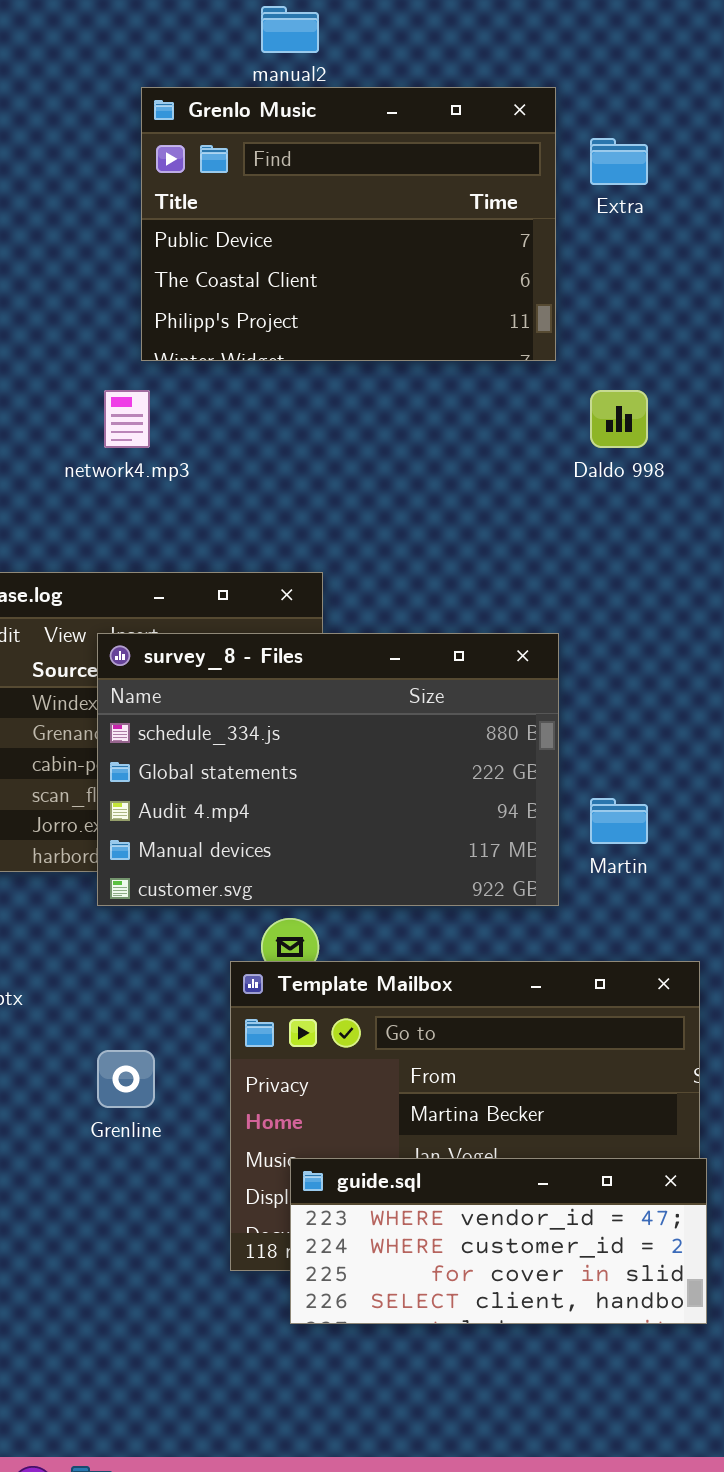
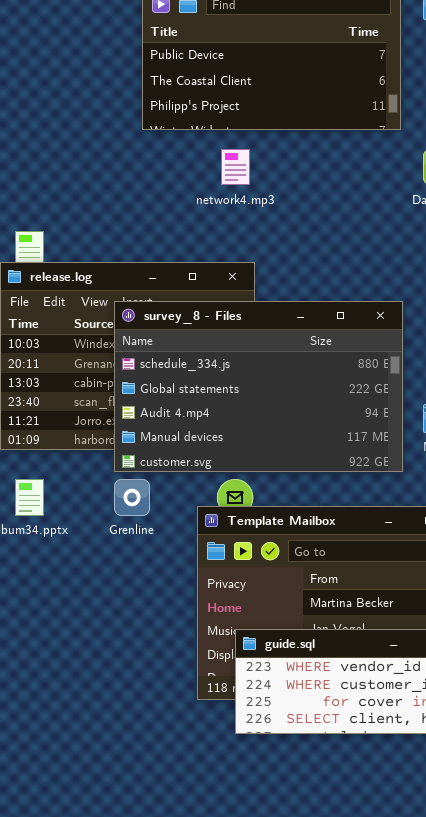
network4.mp3: [104,390,150,448] -> [221,149,250,185], moved
Grenline: [97,1050,155,1108] -> [114,479,150,516], moved

